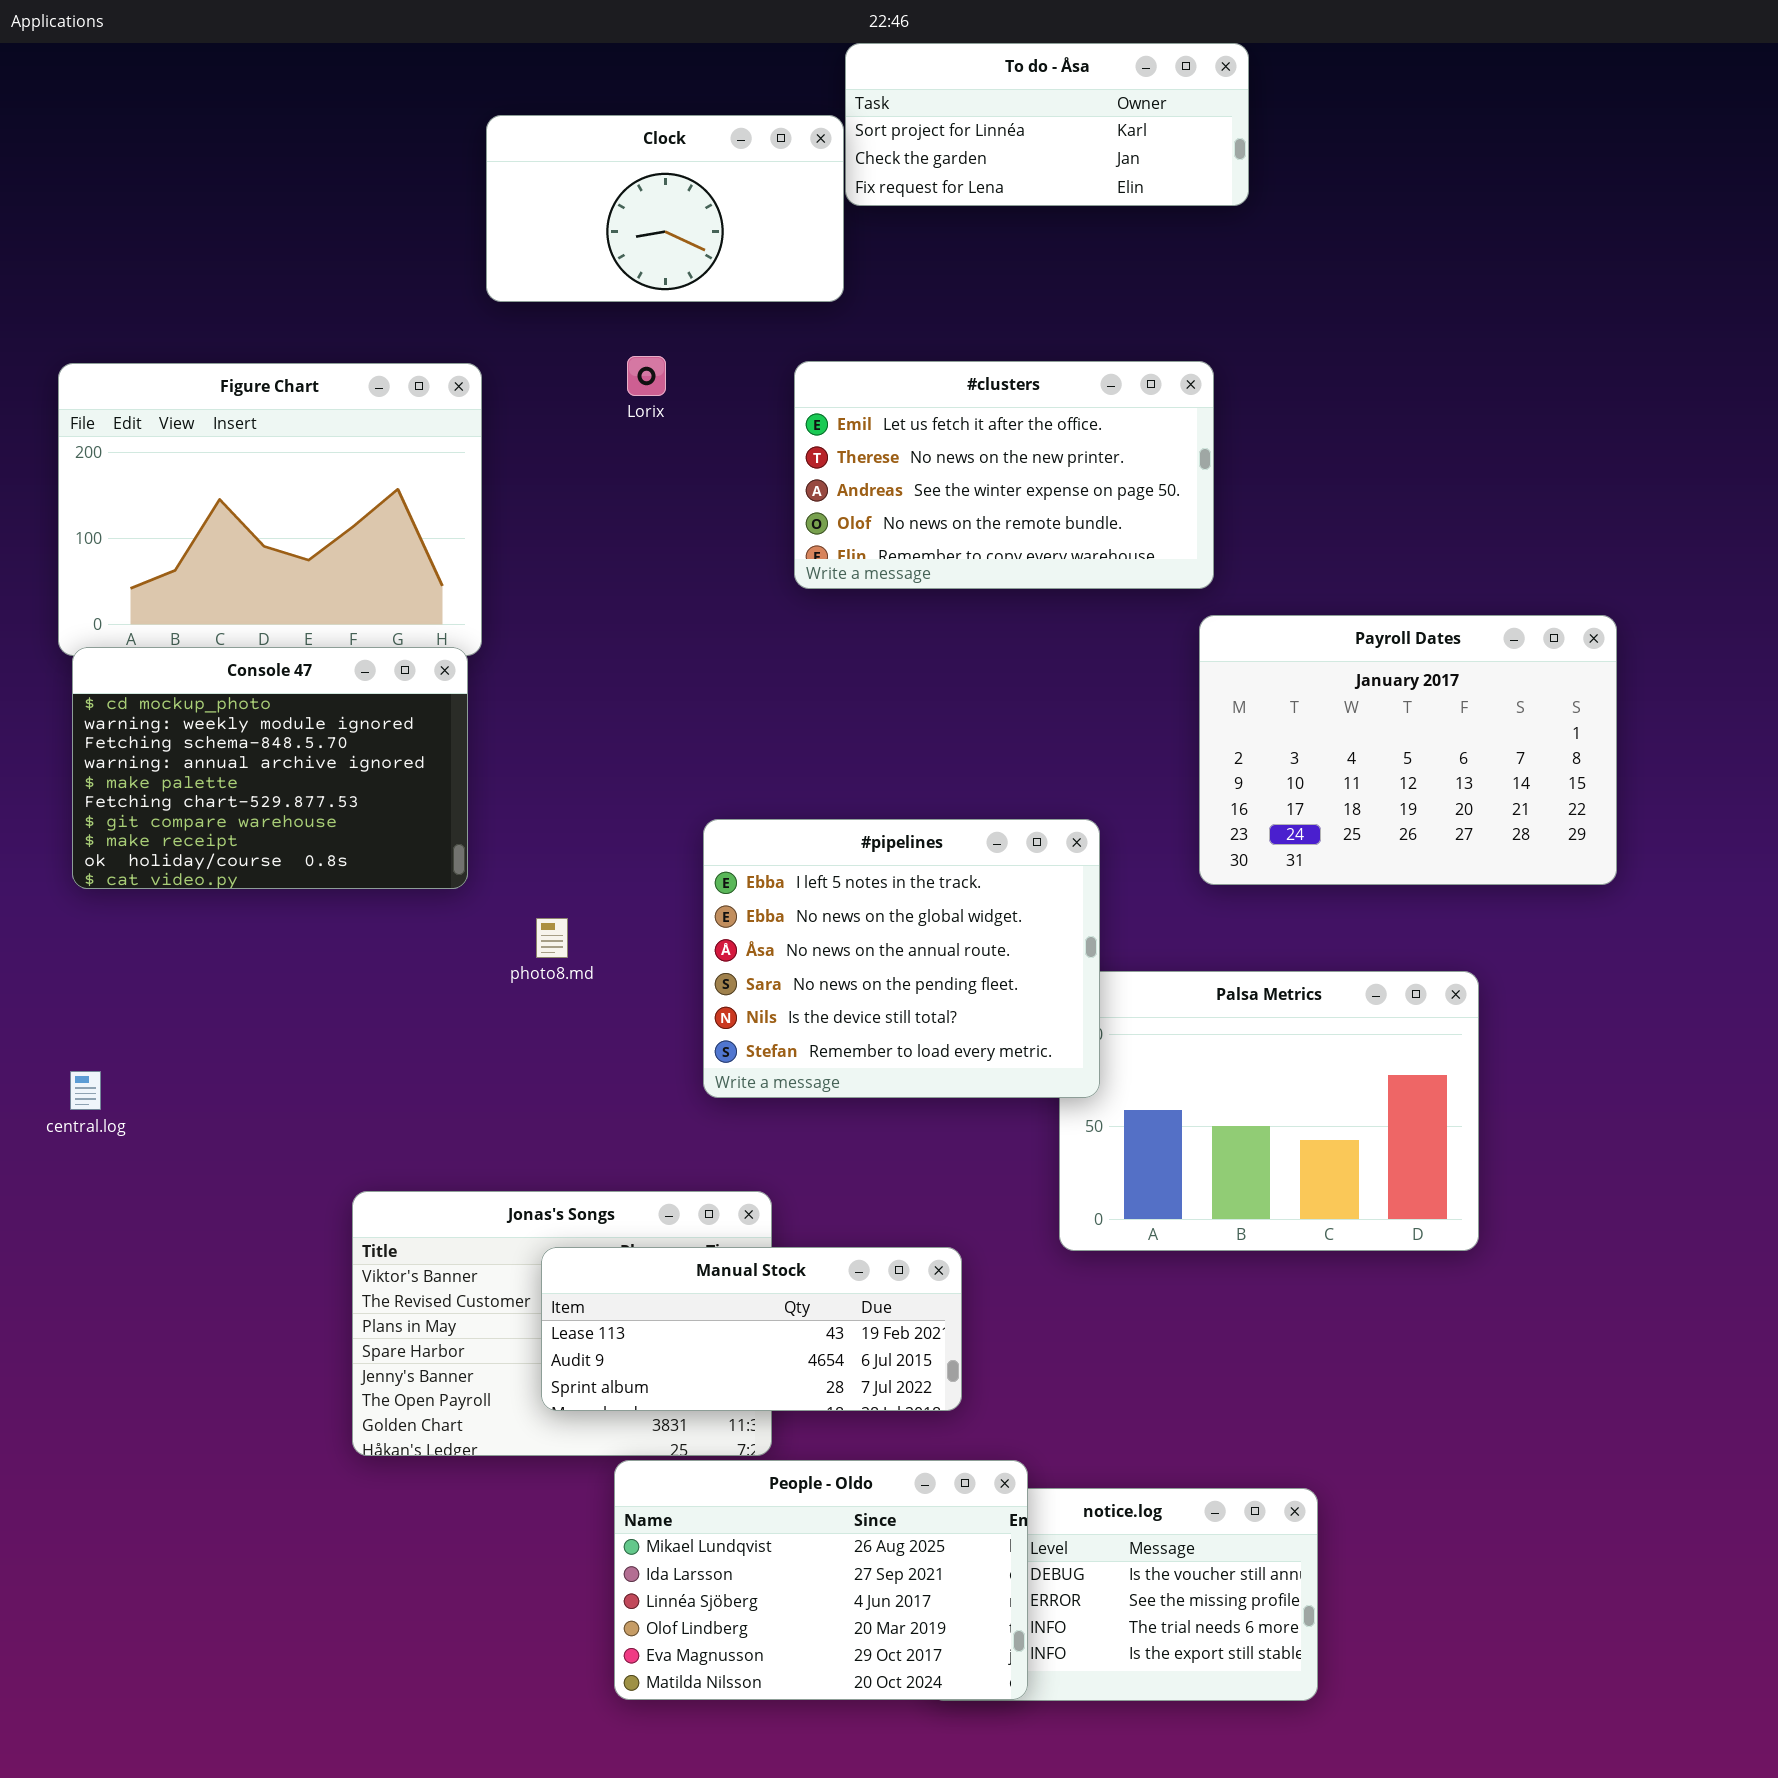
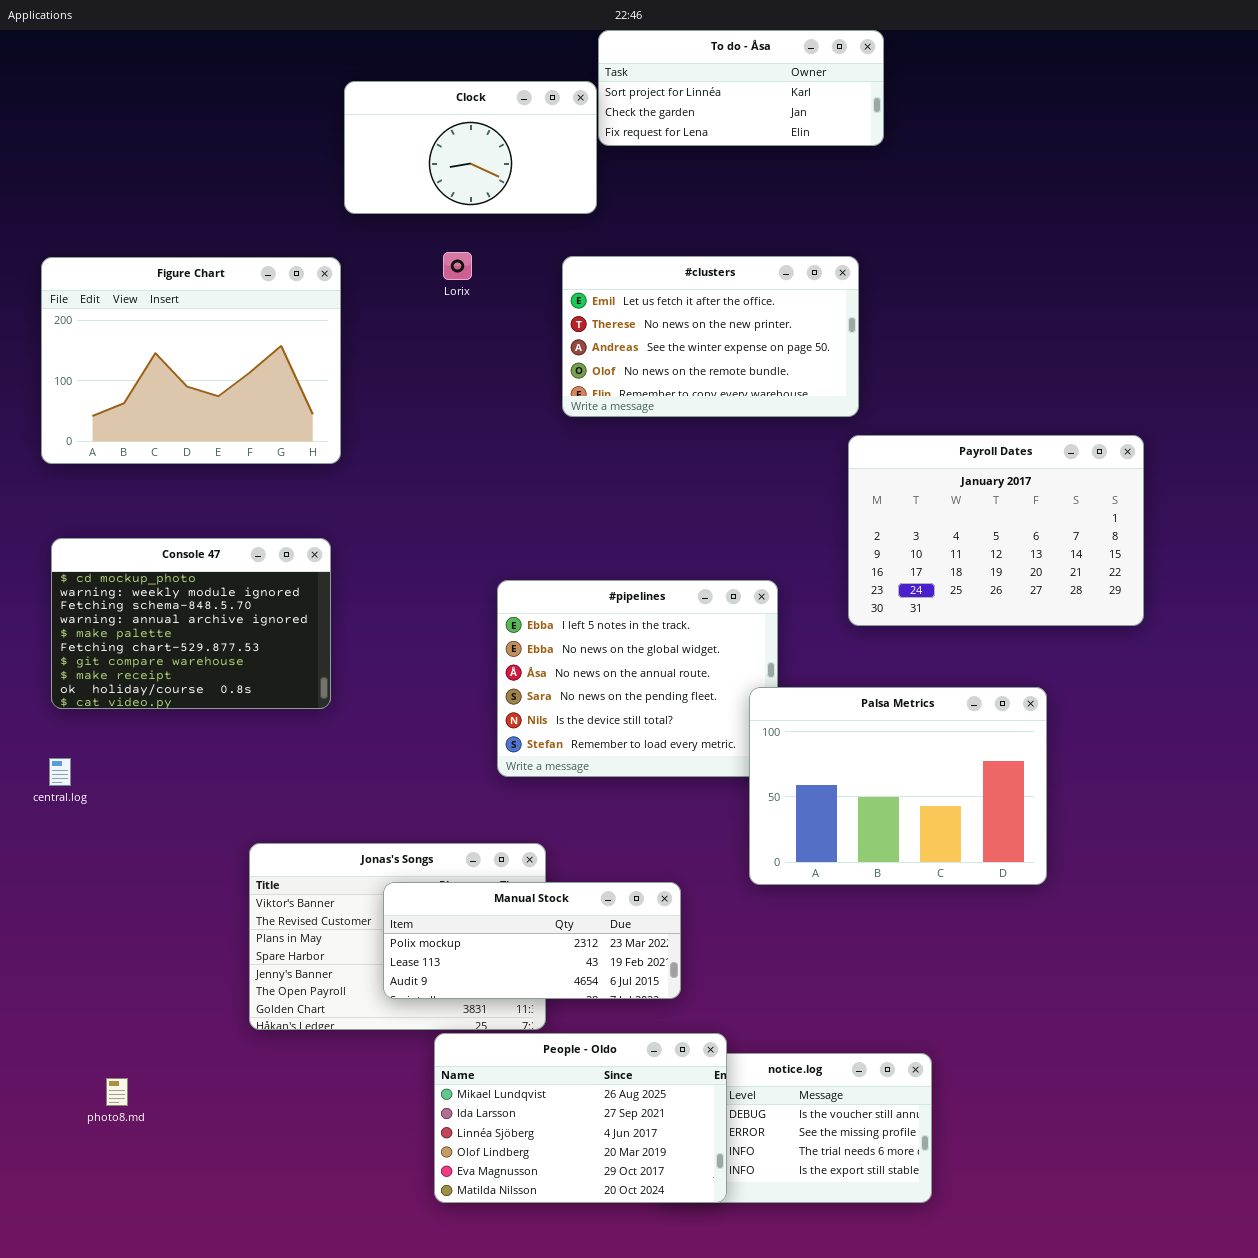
Console 47: [72,647,468,889] -> [51,538,331,709], moved
photo8.md: [536,918,568,958] -> [106,1078,128,1106], moved
Palsa Metrics: [1059,971,1479,1251] -> [749,687,1047,885], raised
Manual Stock: [541,1247,962,1411] -> [383,882,681,999], scrolled up 1 row

